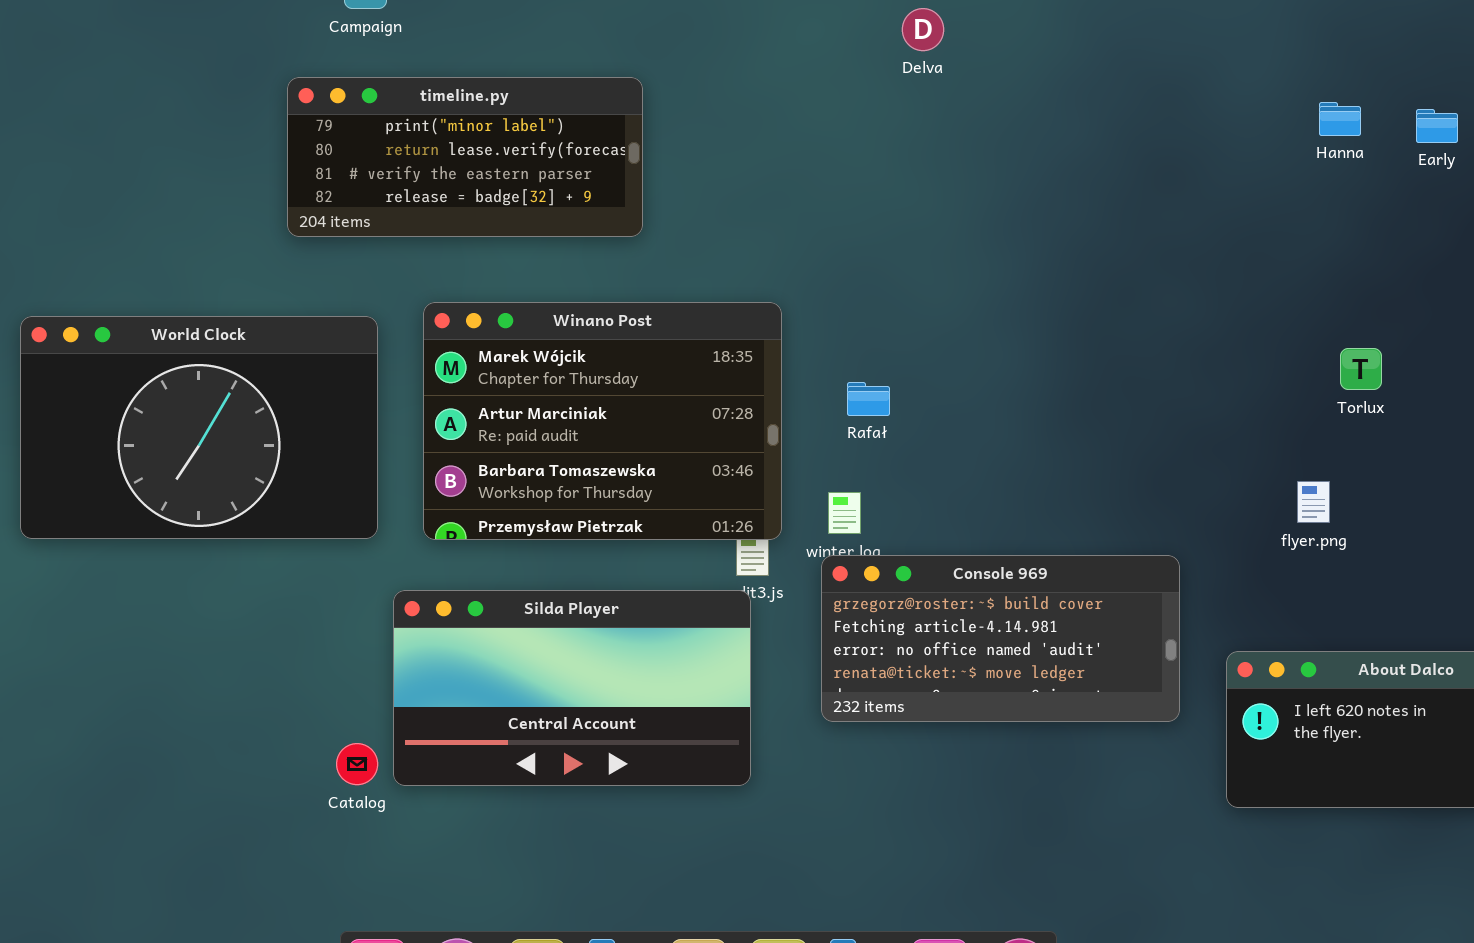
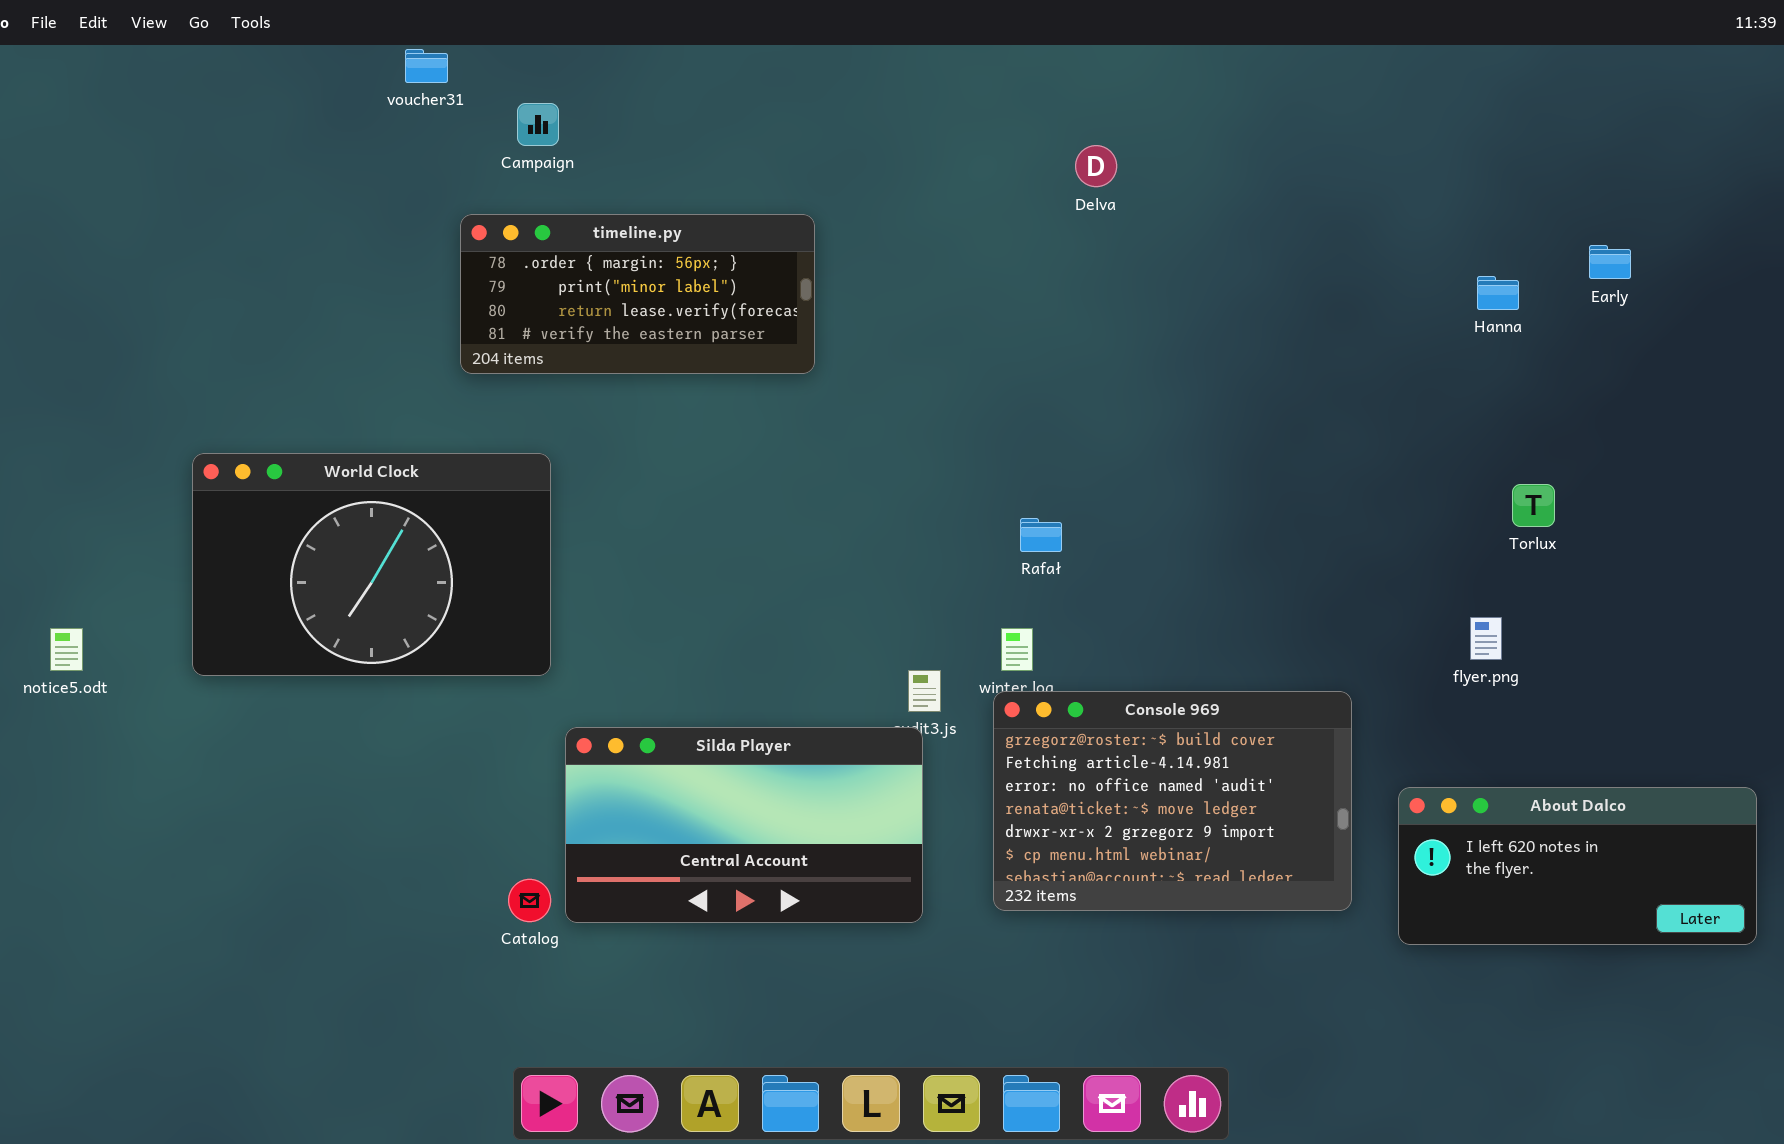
timeline.py: [287,77,643,237] -> [460,214,815,374], scrolled up 1 row
Hanna: [1319,102,1361,136] -> [1477,276,1519,310], moved
Winano Post: [423,302,782,540] -> none, closed
Console 969: [821,555,1180,722] -> [993,691,1352,911], resized

